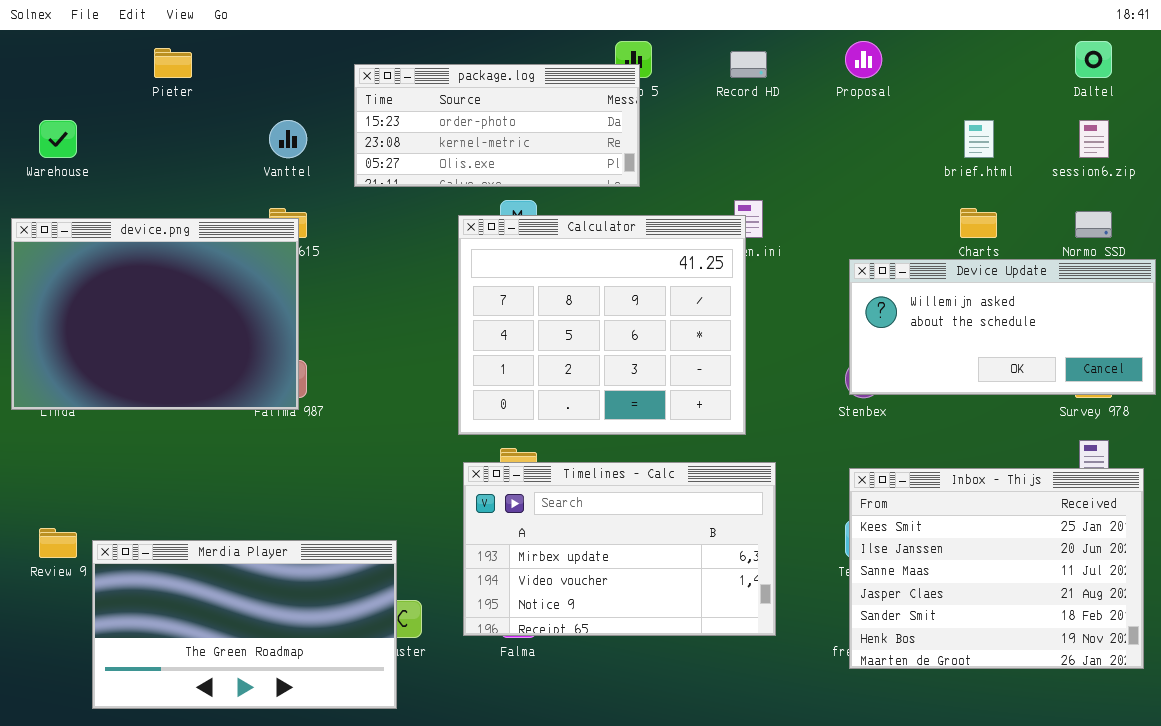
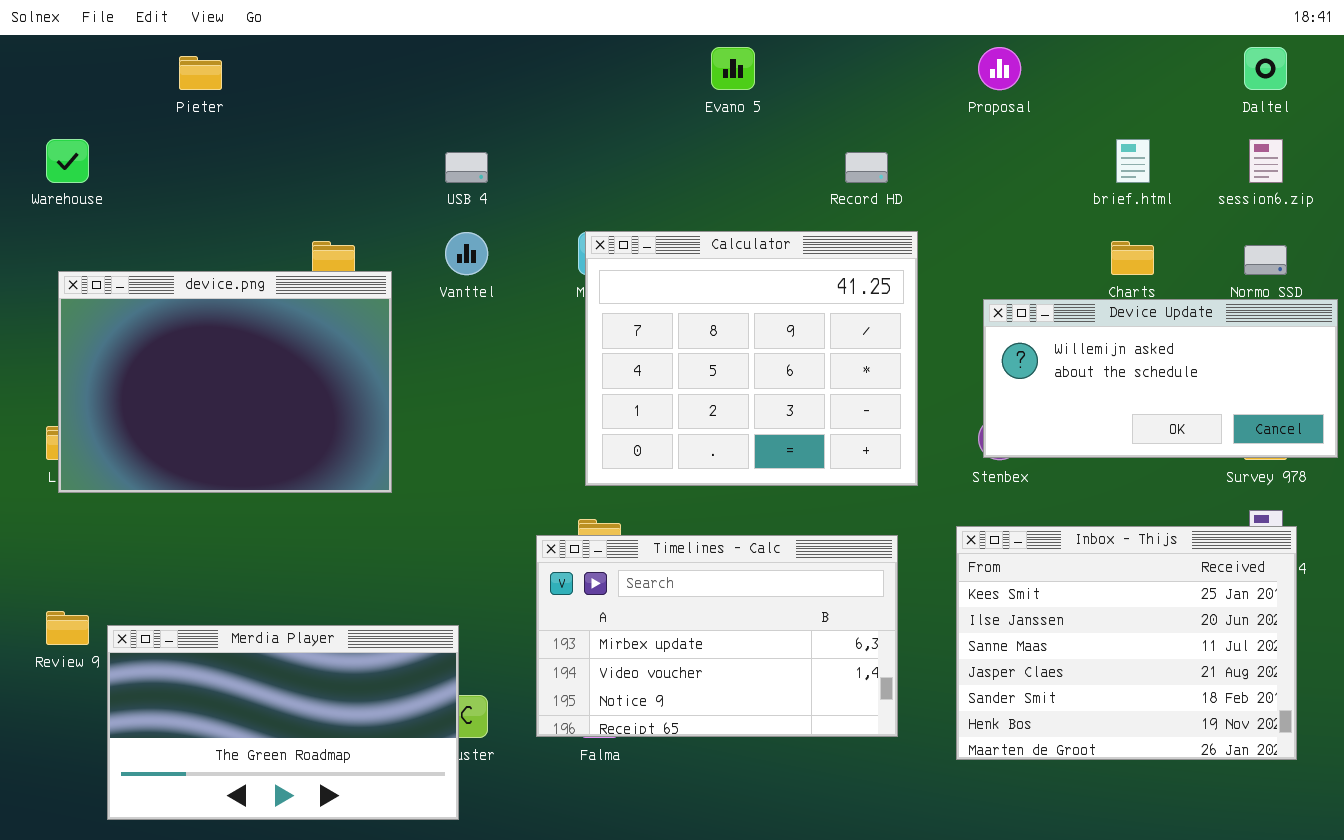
Record HD: [730,51,767,78] -> [845,152,888,183], moved
package.log: [354,64,640,187] -> none, closed
Vanttel: [269,120,307,158] -> [445,232,488,275], moved
Calculator: [458,215,746,435] -> [585,231,918,486], moved
device.png: [11,218,299,410] -> [58,271,392,493], moved
Inbox - Thijs: [849,468,1144,669] -> [956,526,1297,760], moved

